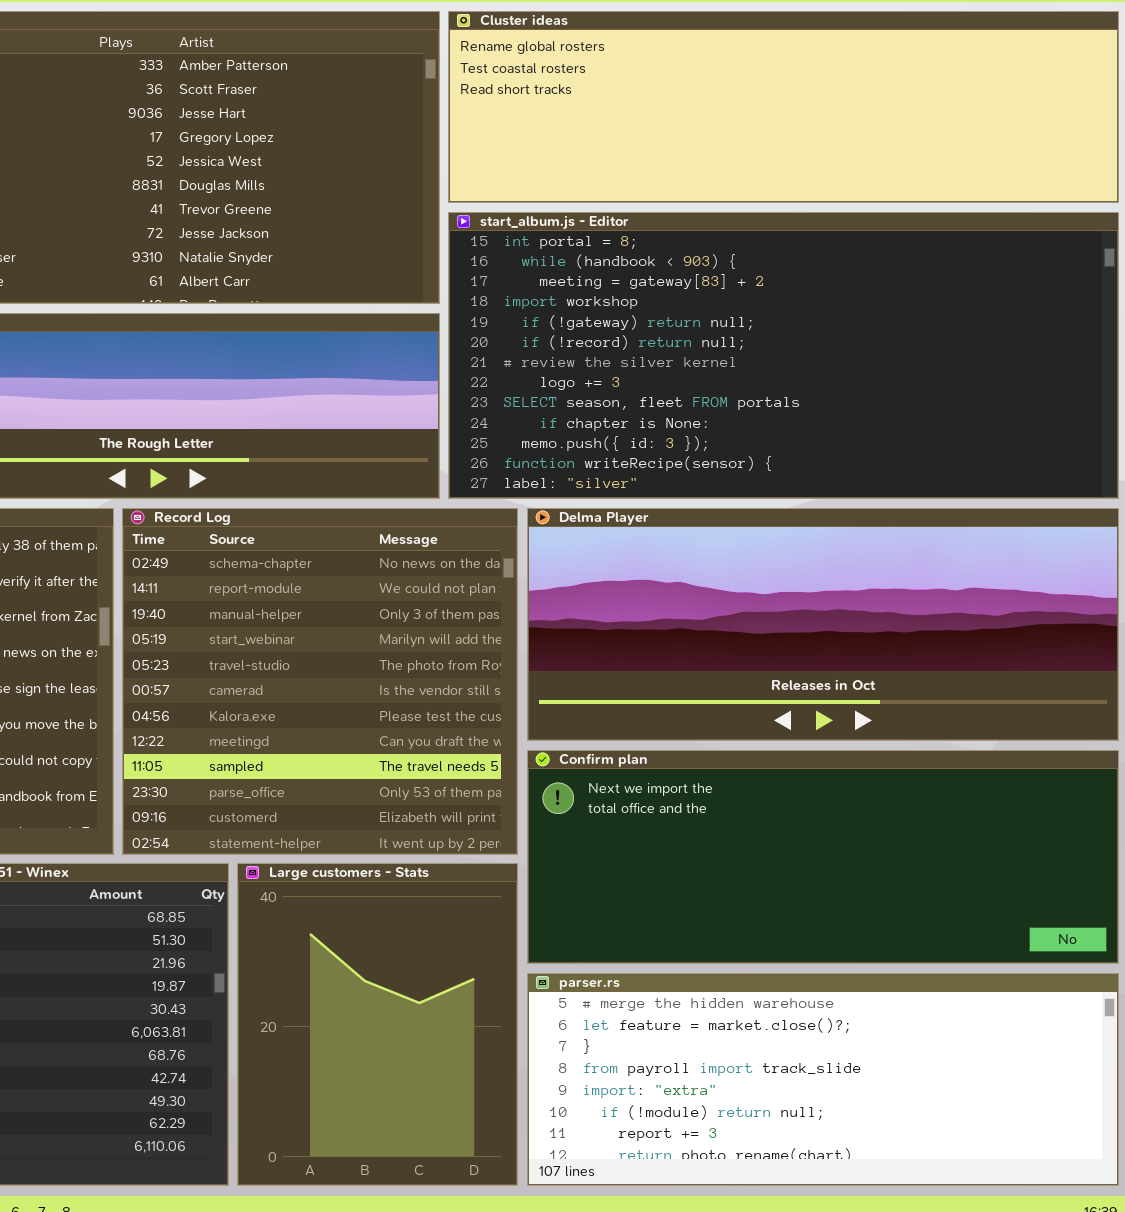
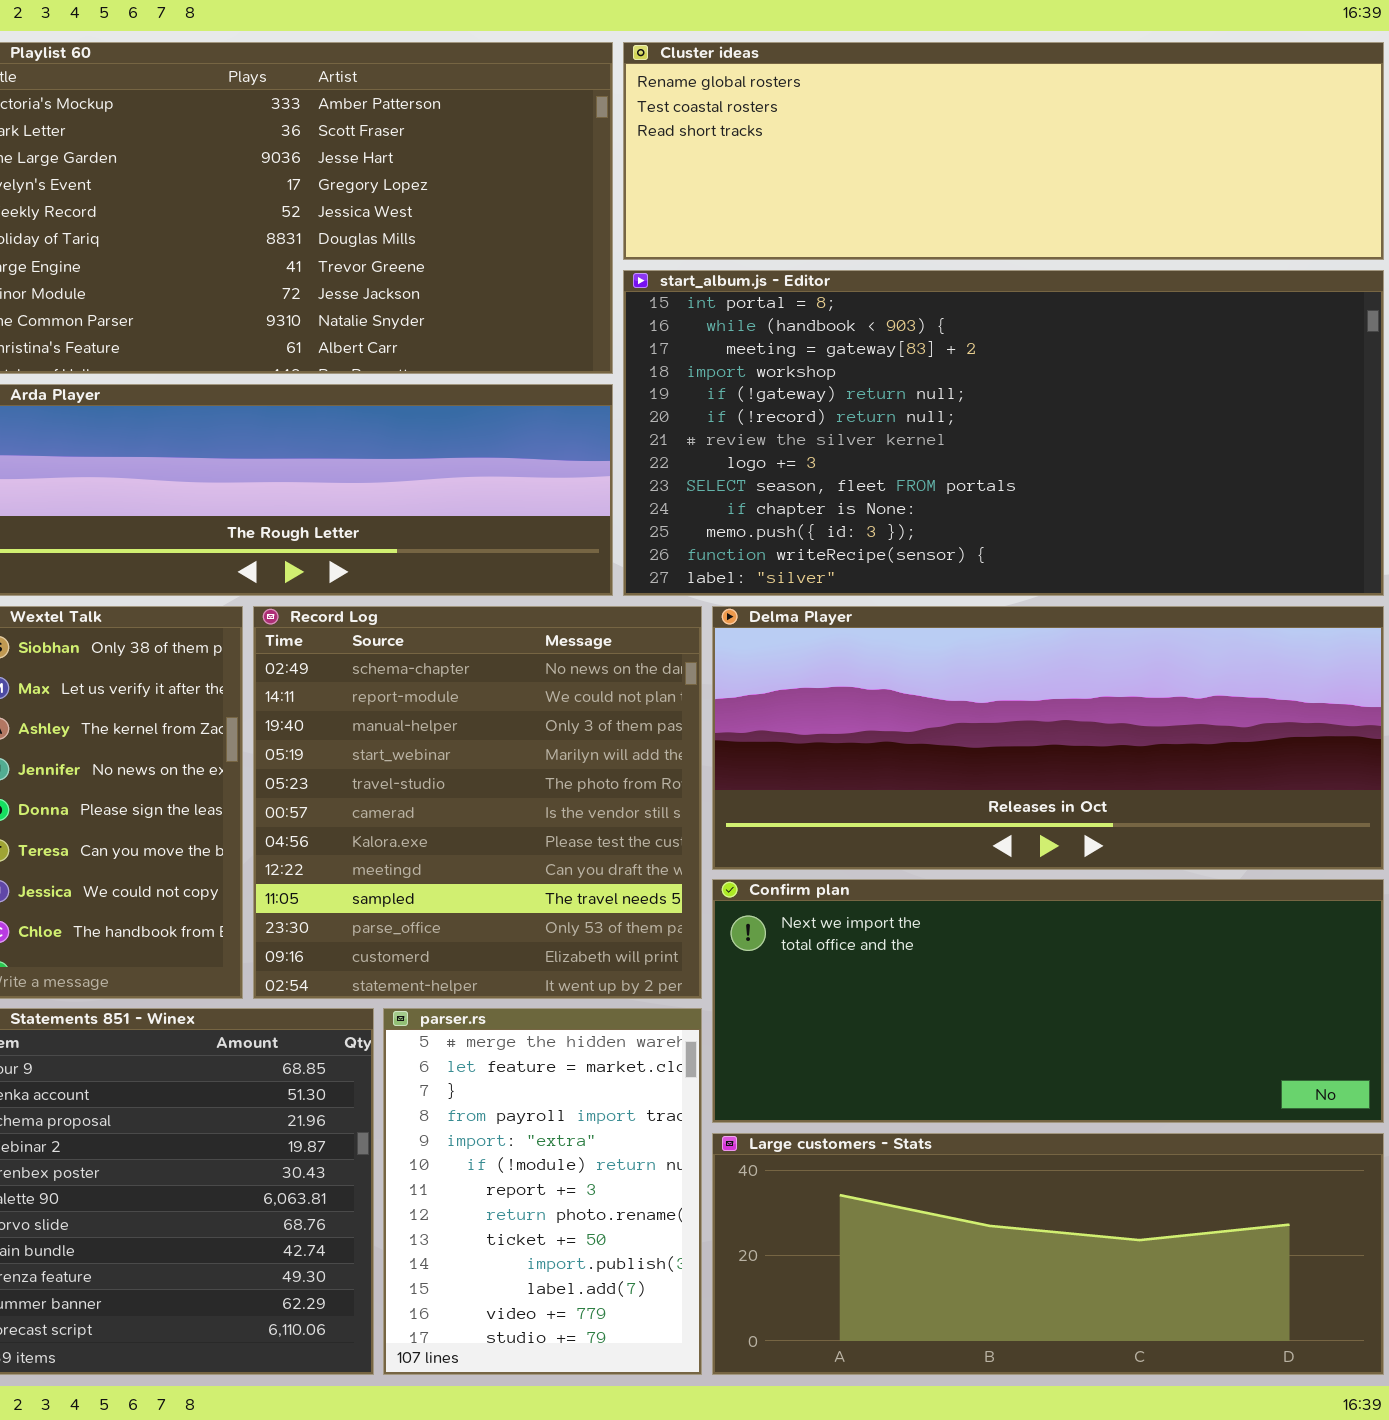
Large customers - Stats: [237,863,518,1186] -> [712,1133,1384,1375], moved, resized
parser.rs: [527,973,1119,1186] -> [383,1008,702,1375], moved, resized

